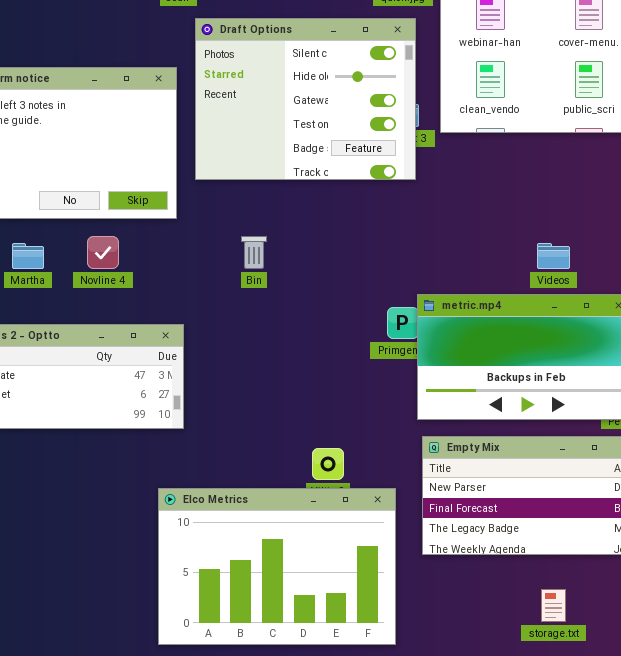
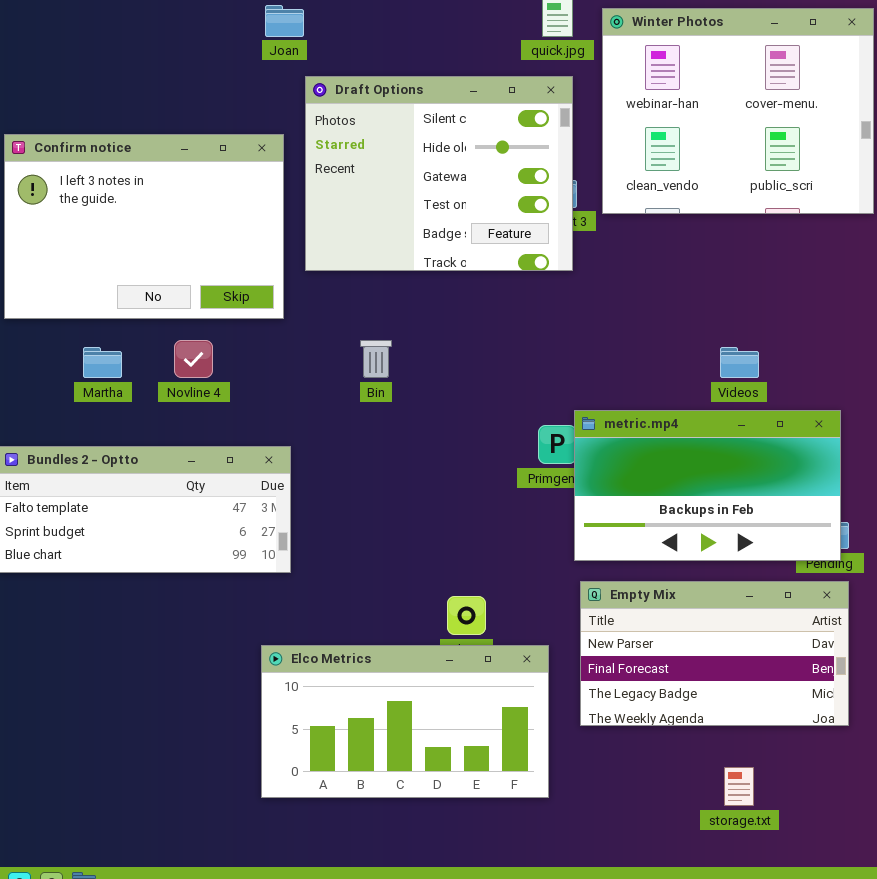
Elco Metrics: [158,488,396,645] -> [261,645,549,798], resized

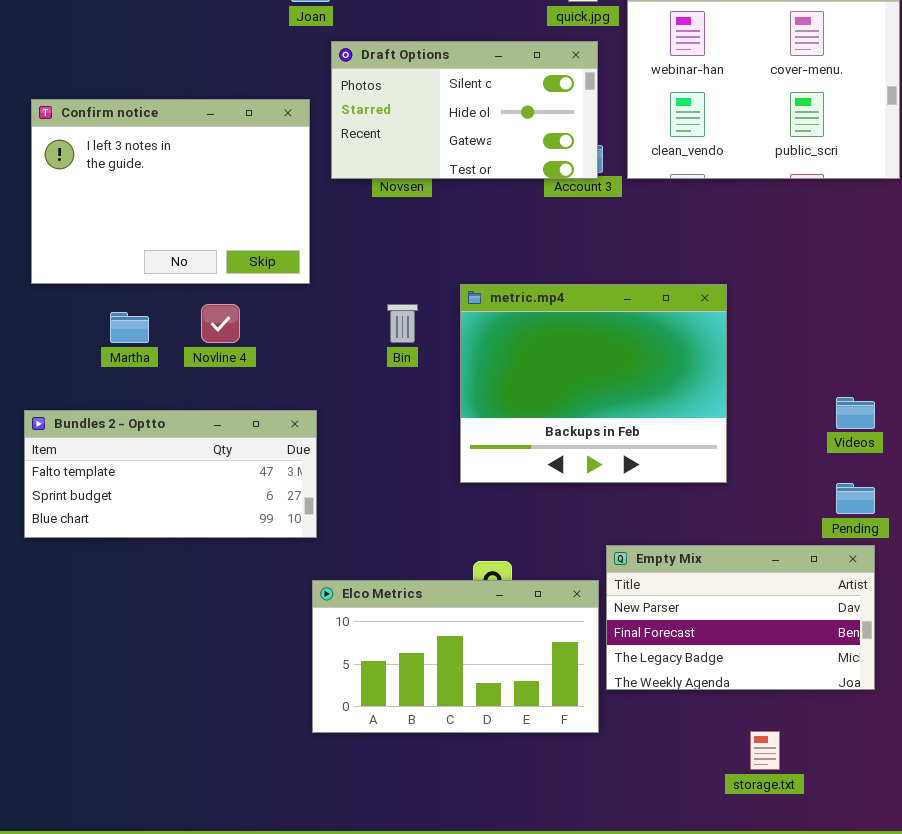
Draft Options: [305,76,573,271] -> [331,41,598,179], resized
Videos: [720,347,759,378] -> [836,397,875,429], moved
metric.mp4: [574,410,841,561] -> [460,284,727,483], moved, resized
Elco Metrics: [261,645,549,798] -> [312,580,599,733], moved

